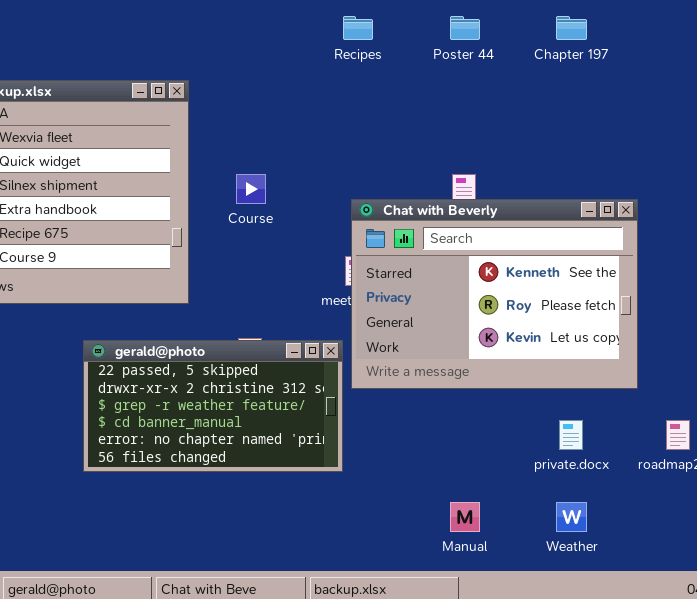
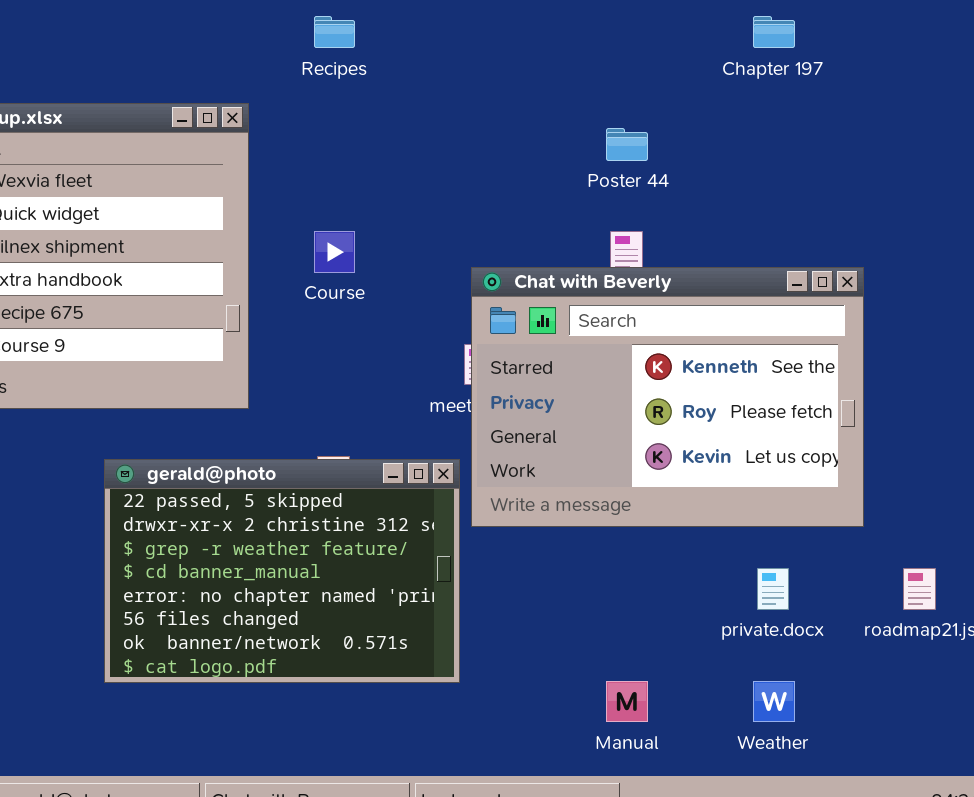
Recipes: [343,16,373,40] -> [314,16,355,48], moved
Poster 44: [450,16,480,40] -> [606,128,648,161], moved
gerald@photo: [83,340,343,472] -> [104,459,460,683], resized

